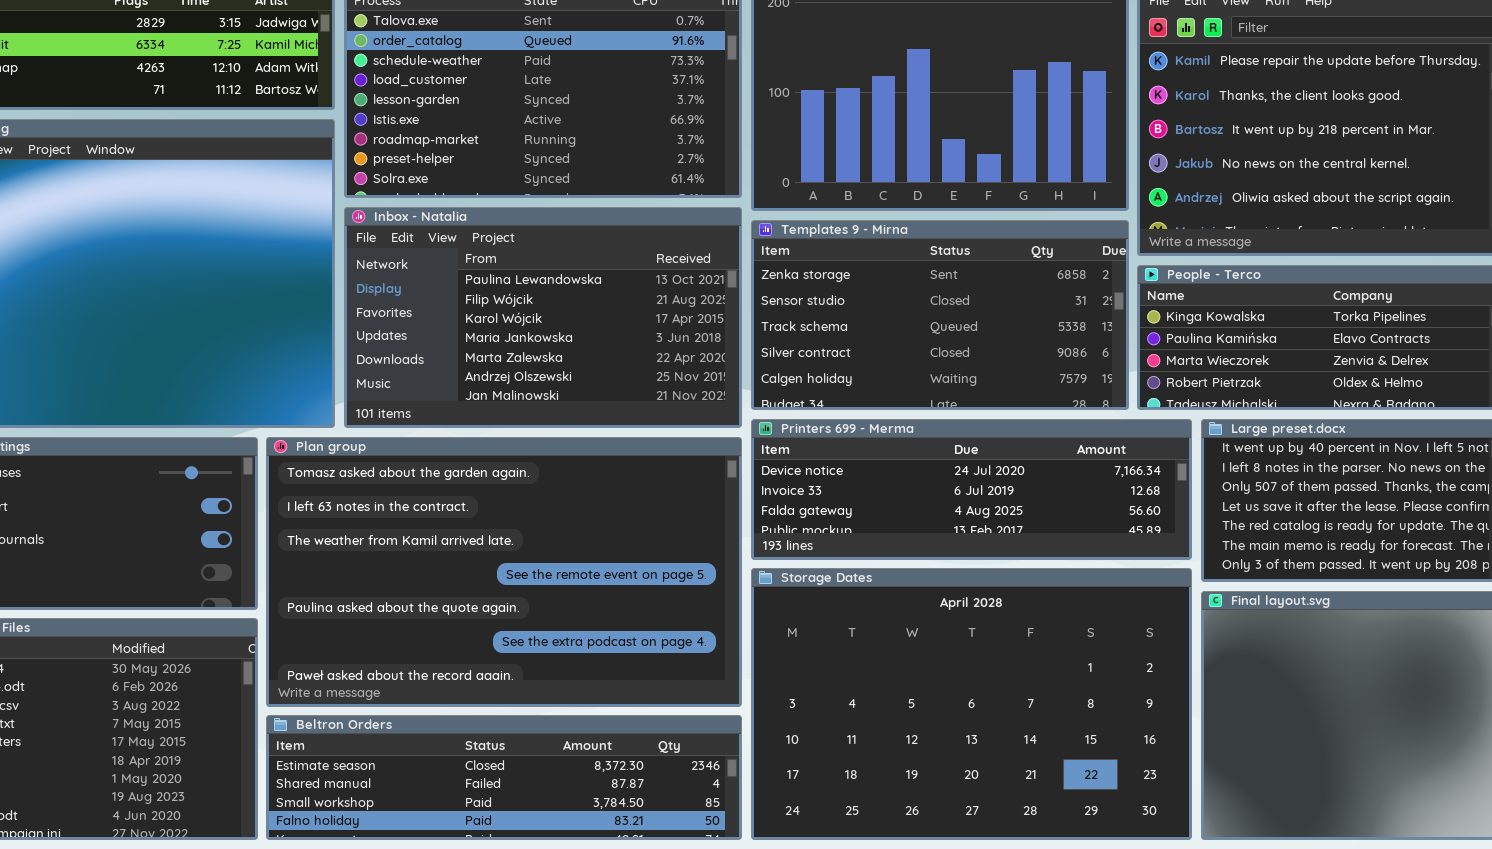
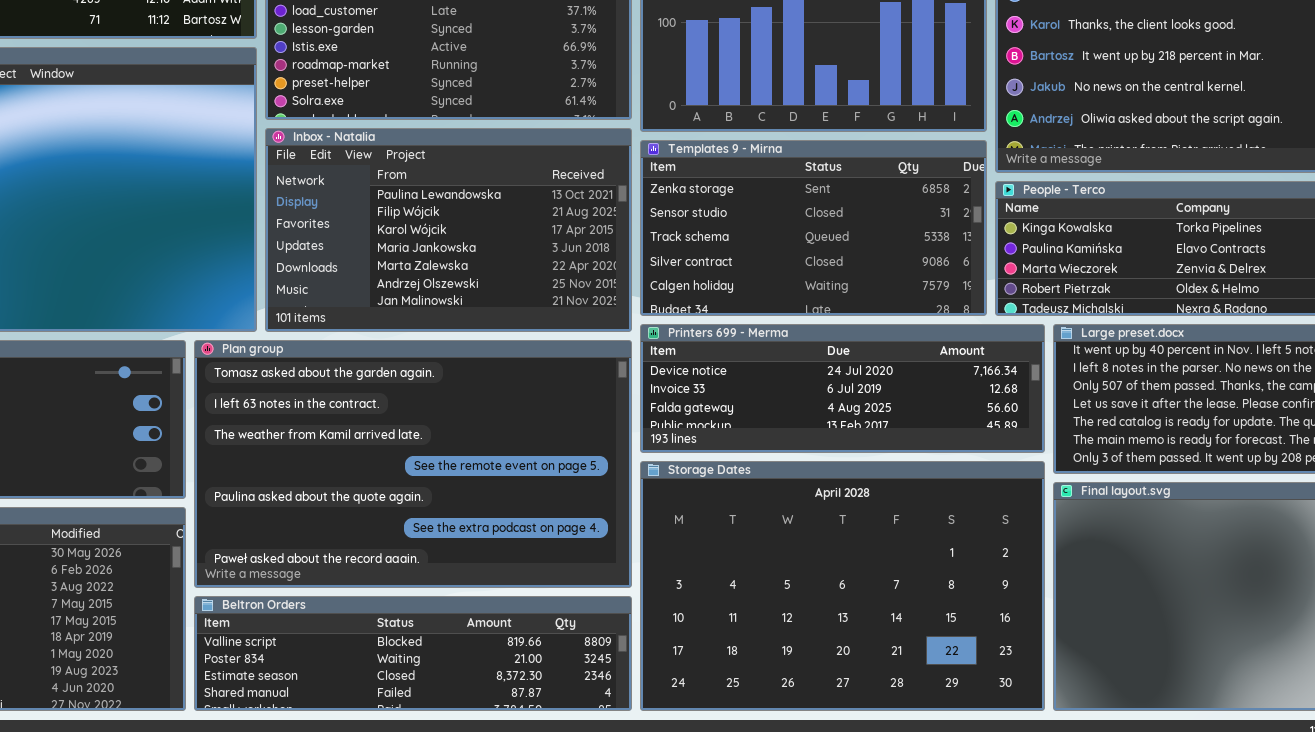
Beltron Orders: [266,715,742,840] -> [194,596,632,711], scrolled up 2 rows

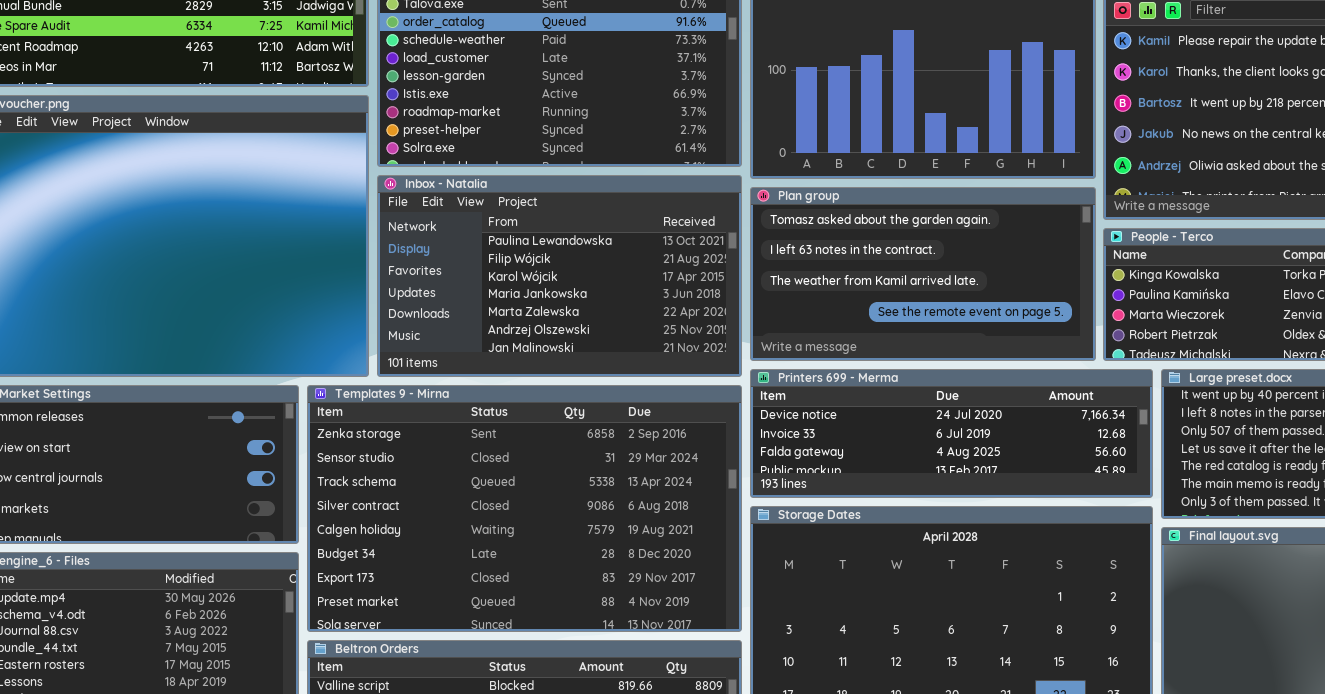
Templates 9 - Mirna: [640,140,987,316] -> [307,385,742,632], moved, resized
Plan group: [194,340,632,588] -> [750,187,1096,361], moved, resized

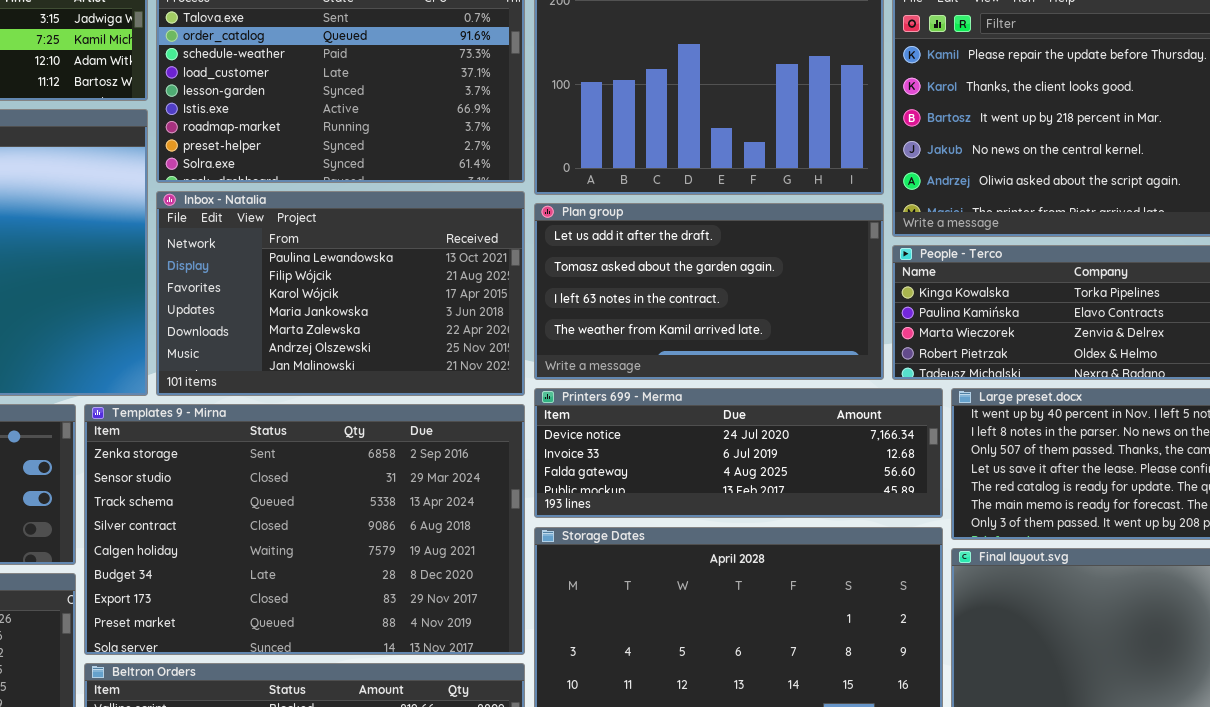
Plan group: [750,187,1096,361] -> [534,203,884,380], scrolled up 1 row

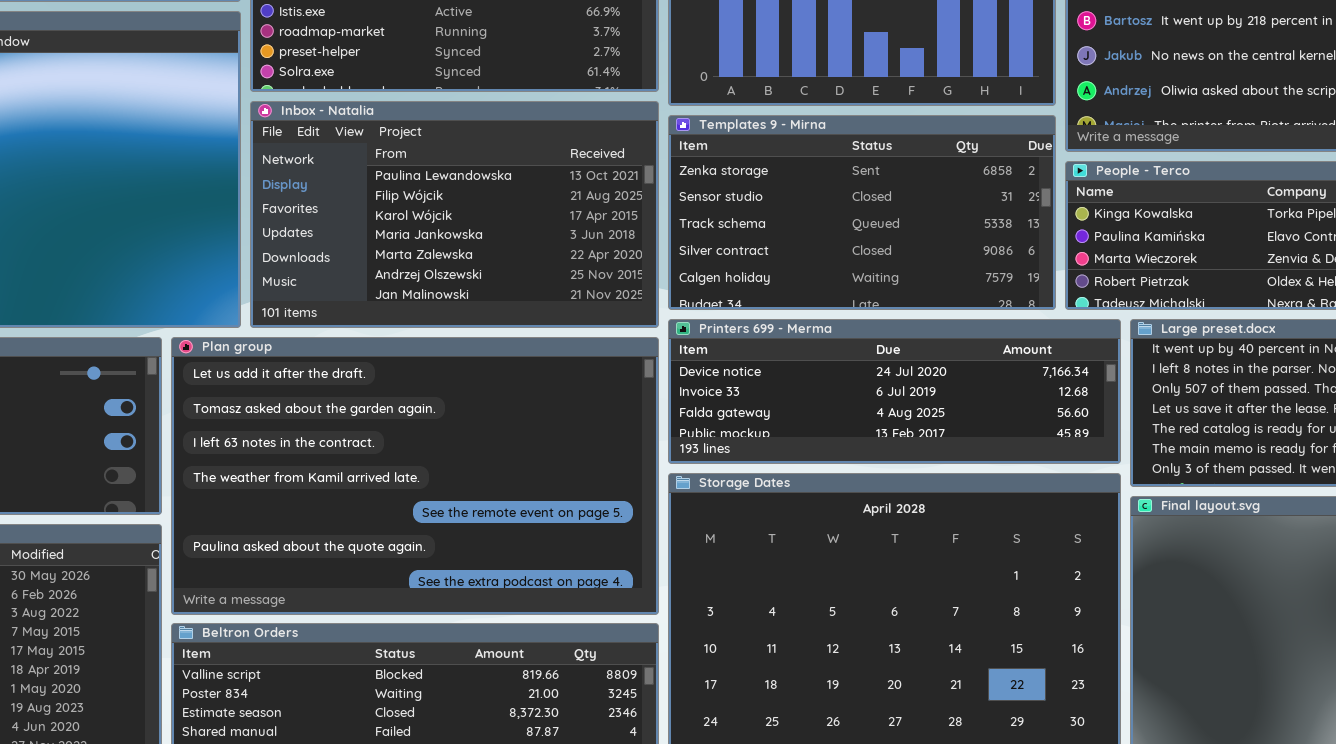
Plan group: [534,203,884,380] -> [171,337,659,615], moved, resized
Templates 9 - Mirna: [84,404,525,655] -> [668,115,1056,310], moved, resized

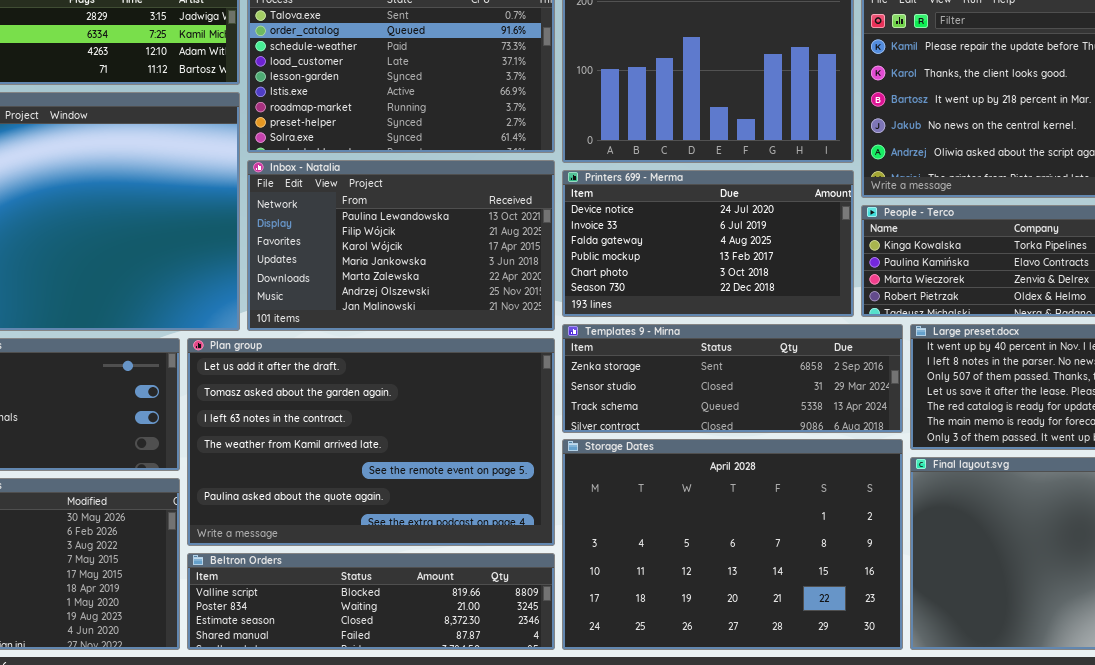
Templates 9 - Mirna: [668,115,1056,310] -> [562,324,903,433], moved, resized
Printers 699 - Merma: [668,319,1121,464] -> [562,170,854,317], moved, resized

